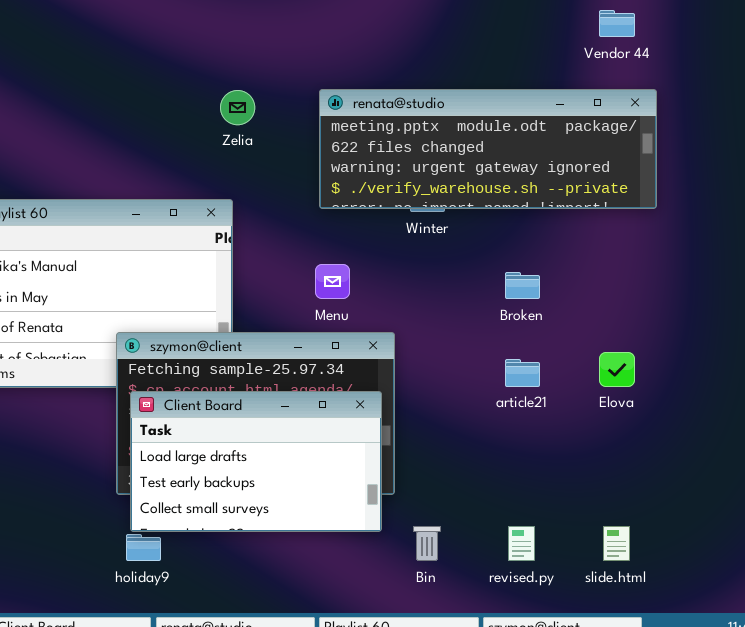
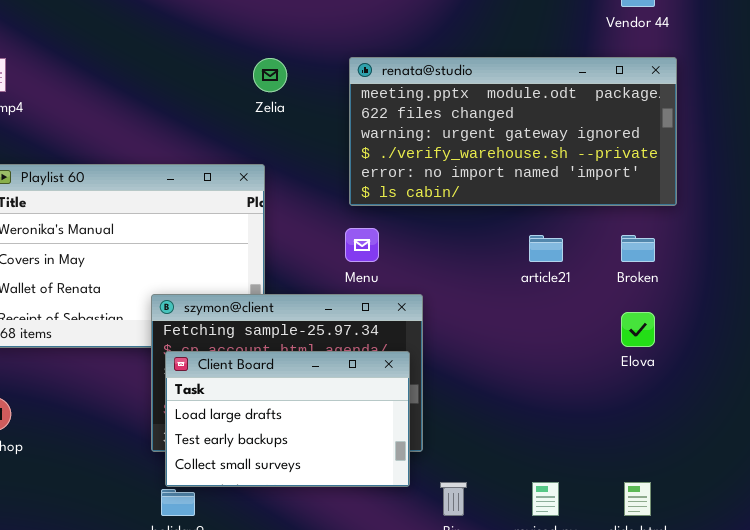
renata@studio: [319,89,657,209] -> [349,57,677,206], resized
Broken: [505,272,540,299] -> [621,235,655,262], moved
article21: [505,359,540,387] -> [529,235,563,262], moved

